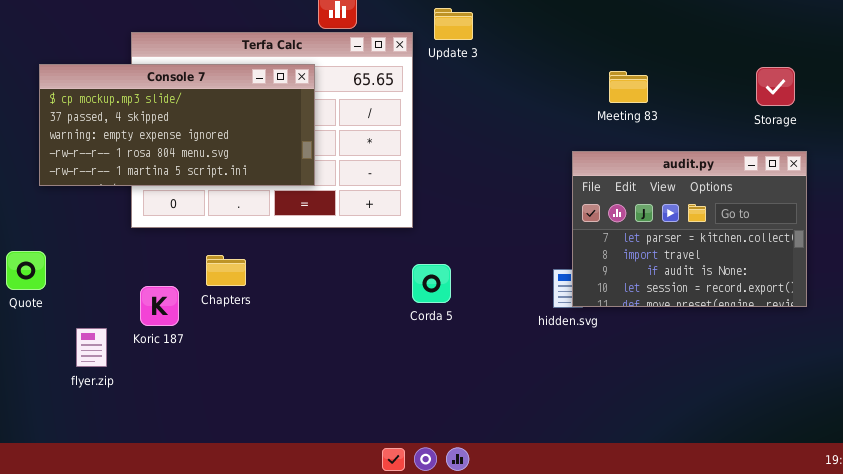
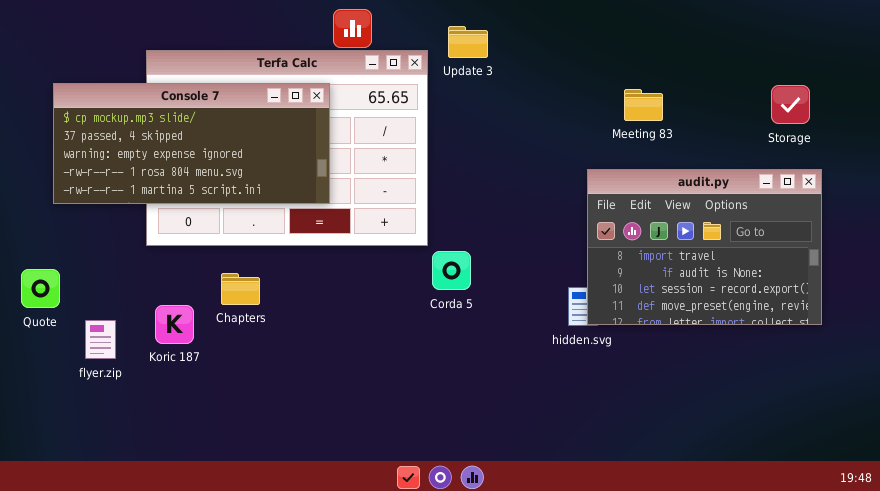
audit.py: [572,151,807,307] -> [587,169,822,325], scrolled down 1 row
Corda 5: [412,264,451,303] -> [432,251,471,290], moved
flyer.zip: [76,328,107,367] -> [85,320,116,359], moved

